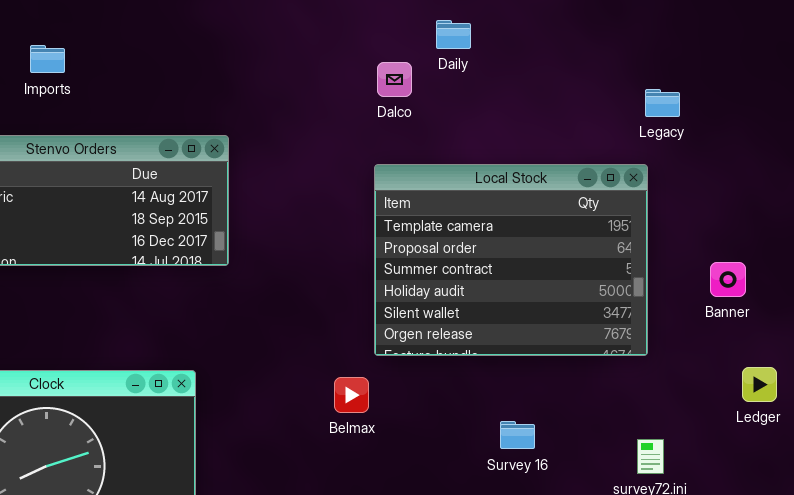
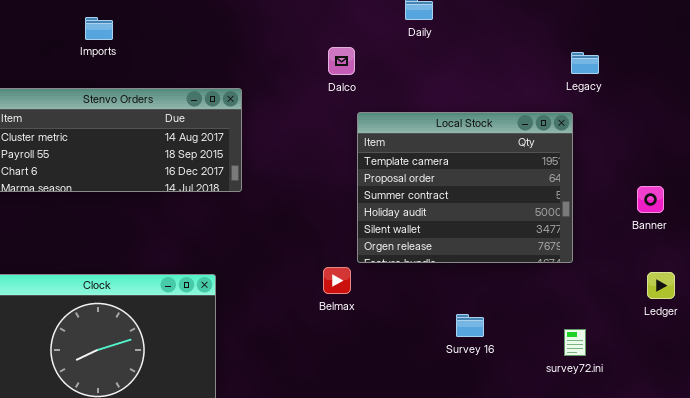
Dalco: [377,62,412,97] -> [328,47,355,75], moved
Banner: [710,262,746,297] -> [637,186,664,213], moved
Belmax: [334,377,369,413] -> [323,267,351,294], moved

